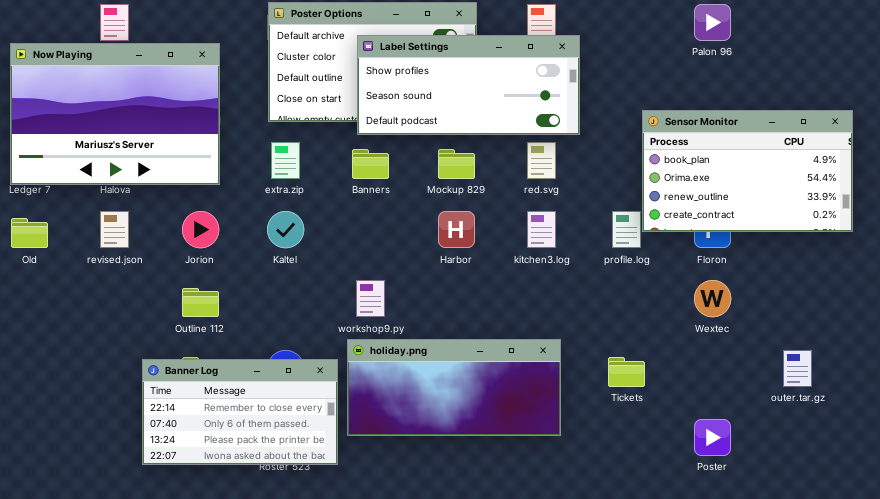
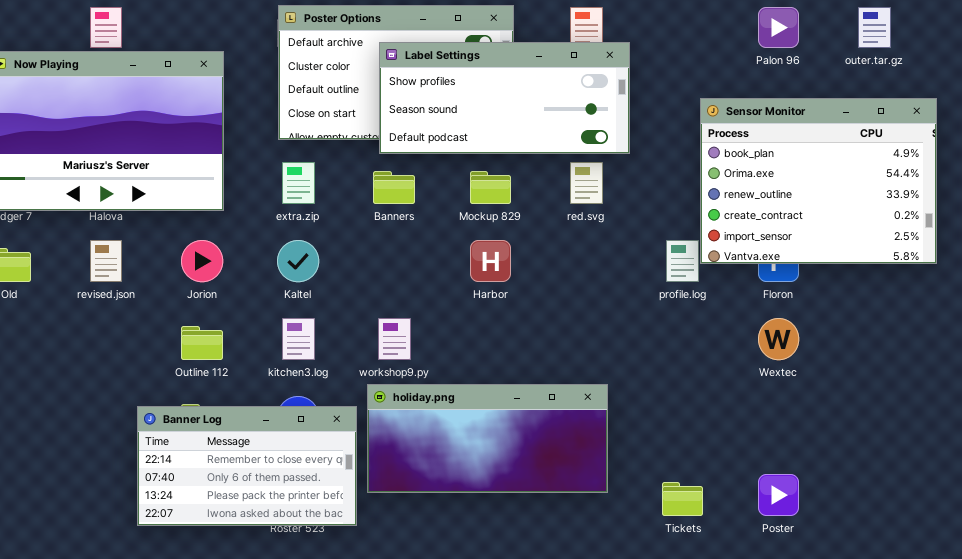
Sensor Monitor: [642,110,853,232] -> [700,98,937,264], resized
kitchen3.log: [527,211,556,248] -> [282,318,315,360], moved
outer.tar.gz: [783,350,812,387] -> [858,7,891,48], moved
Tickets: [608,357,645,387] -> [662,482,703,516], moved

